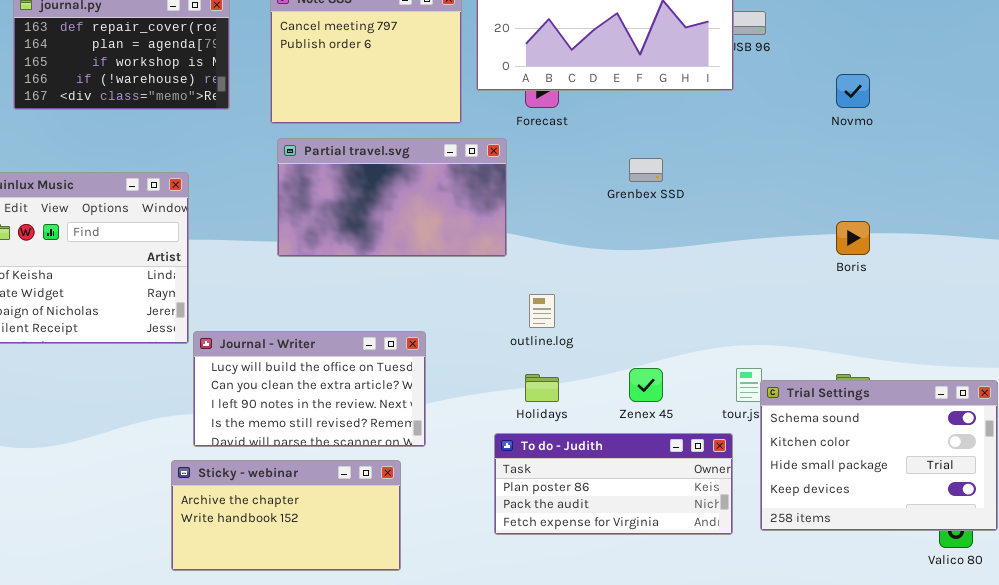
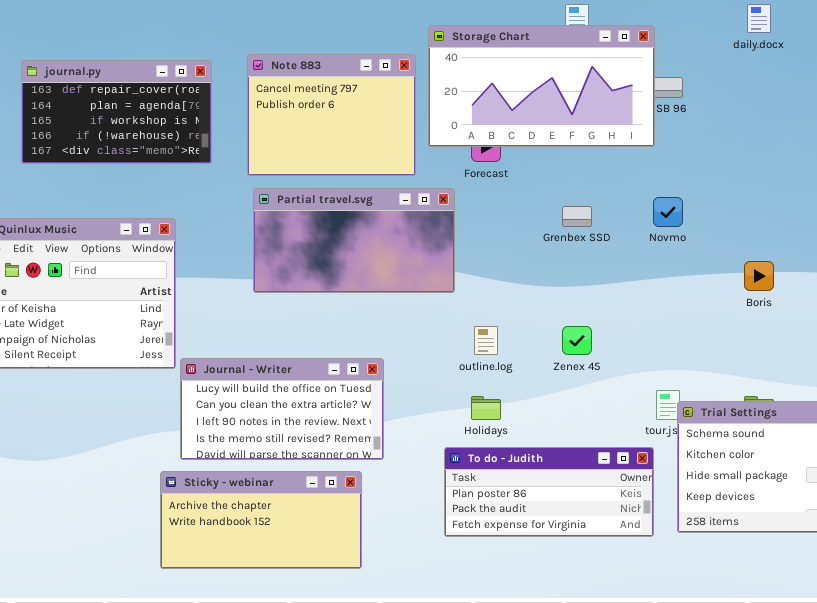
Novmo: [836,74,870,108] -> [653,197,683,227], moved
Zenex 45: [629,368,663,402] -> [562,326,592,355], moved

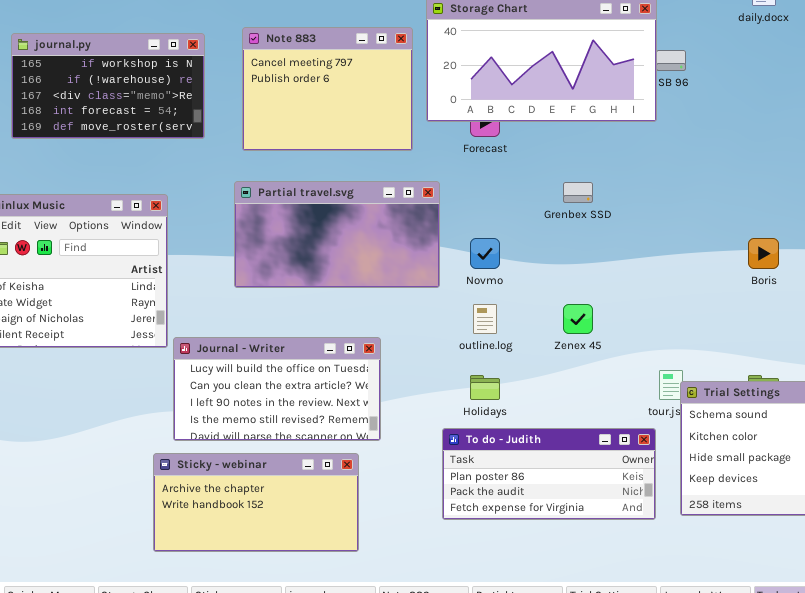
journal.py: [21,60,212,164] -> [11,33,205,139], scrolled down 2 rows
Partial travel.svg: [253,188,455,293] -> [234,181,440,288], moved
Novmo: [653,197,683,227] -> [470,238,500,269], moved

